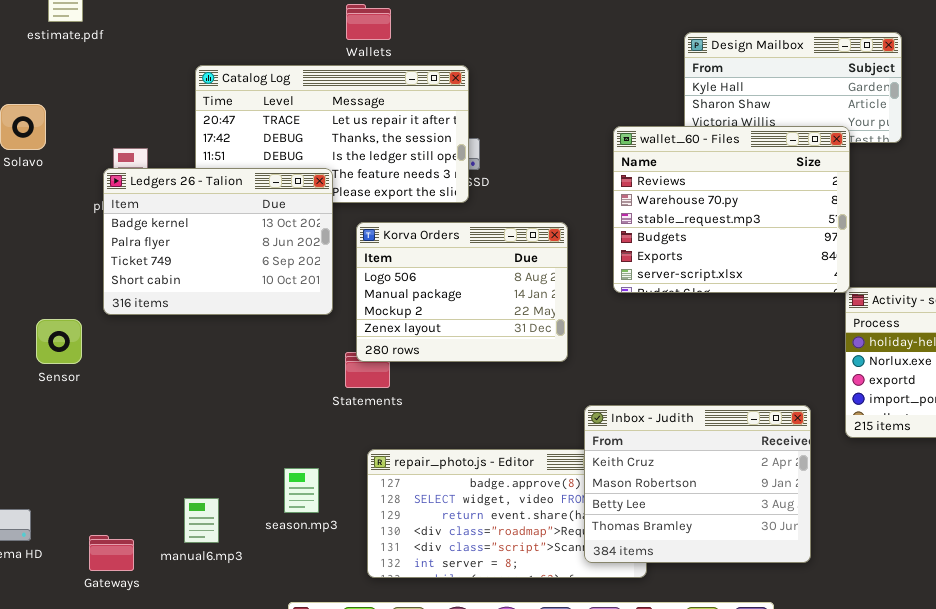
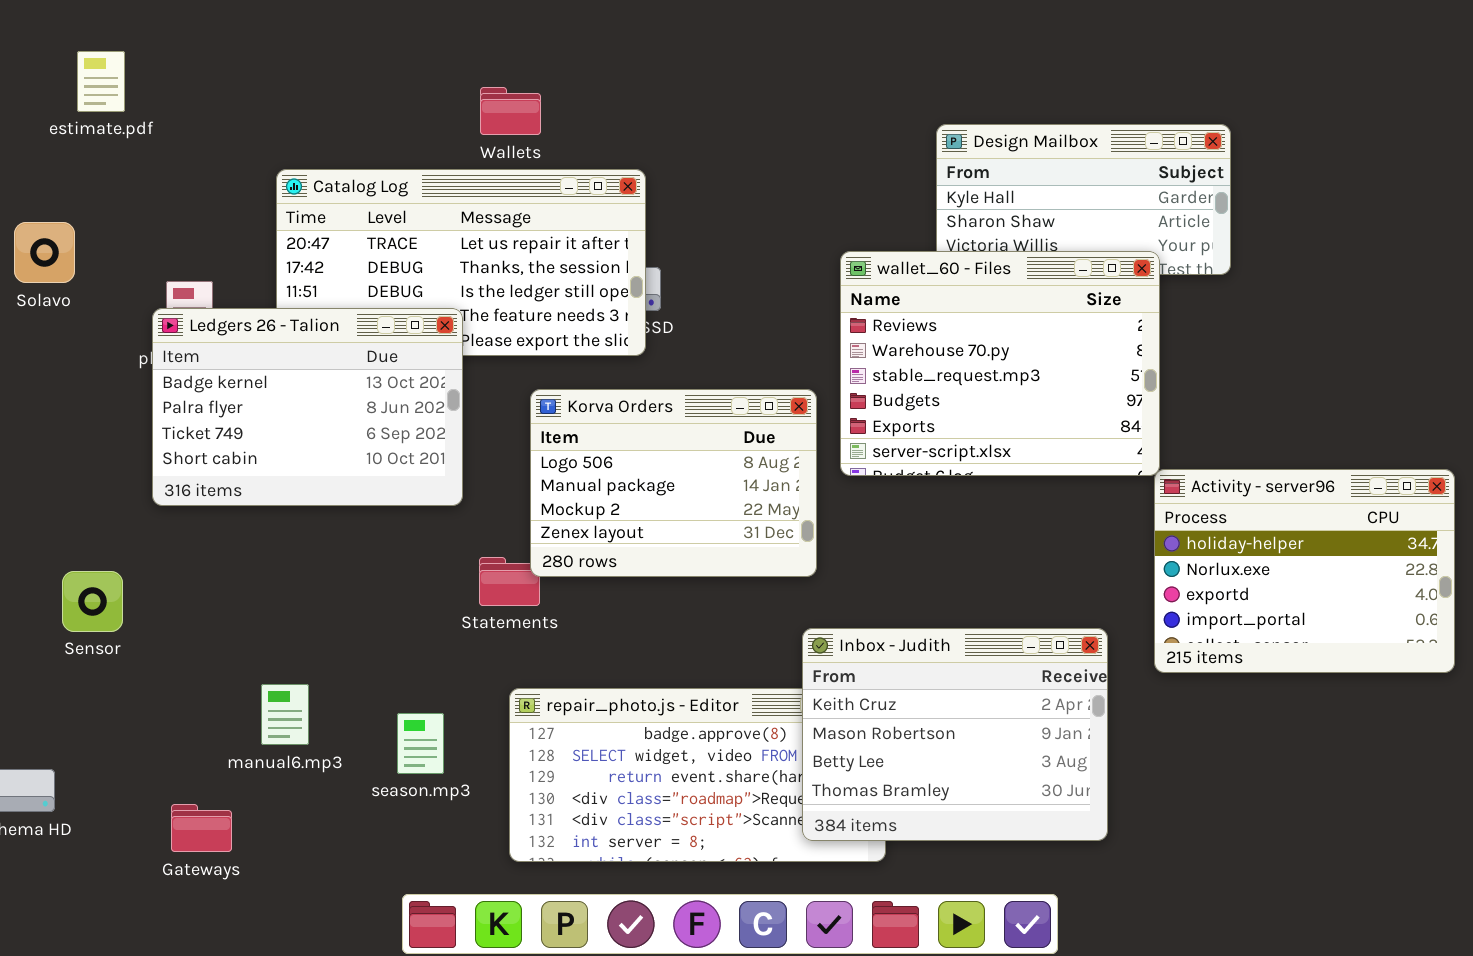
Korva Orders: [356,222,568,362] -> [530,389,817,577], moved
Sensor: [36,319,82,364] -> [62,571,123,632], moved
manual6.mp3: [184,498,219,543] -> [261,684,309,745], moved
Gateways: [89,535,134,571] -> [171,804,232,852], moved

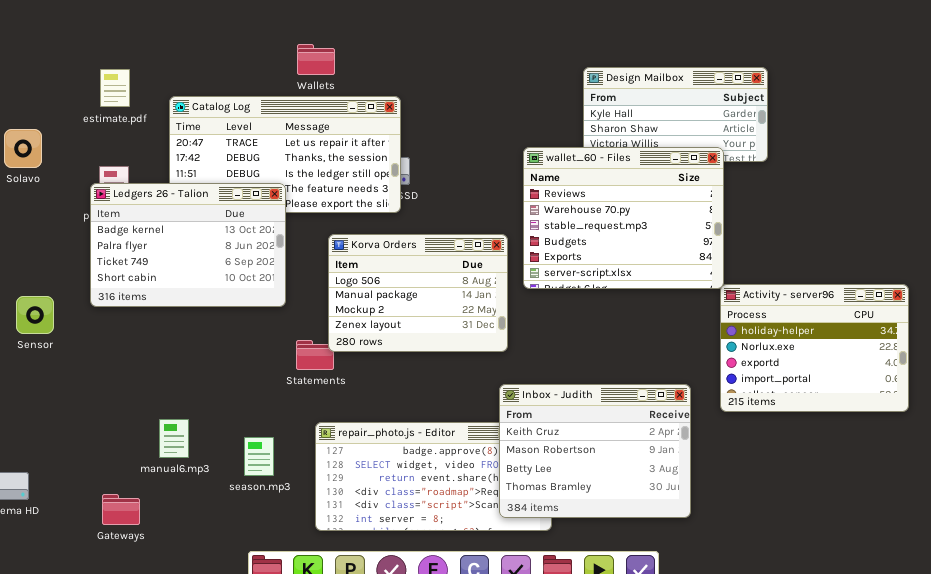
estimate.pdf: [77,51,125,112] -> [100,69,130,107], moved
Sensor: [62,571,123,632] -> [16,296,54,334], moved

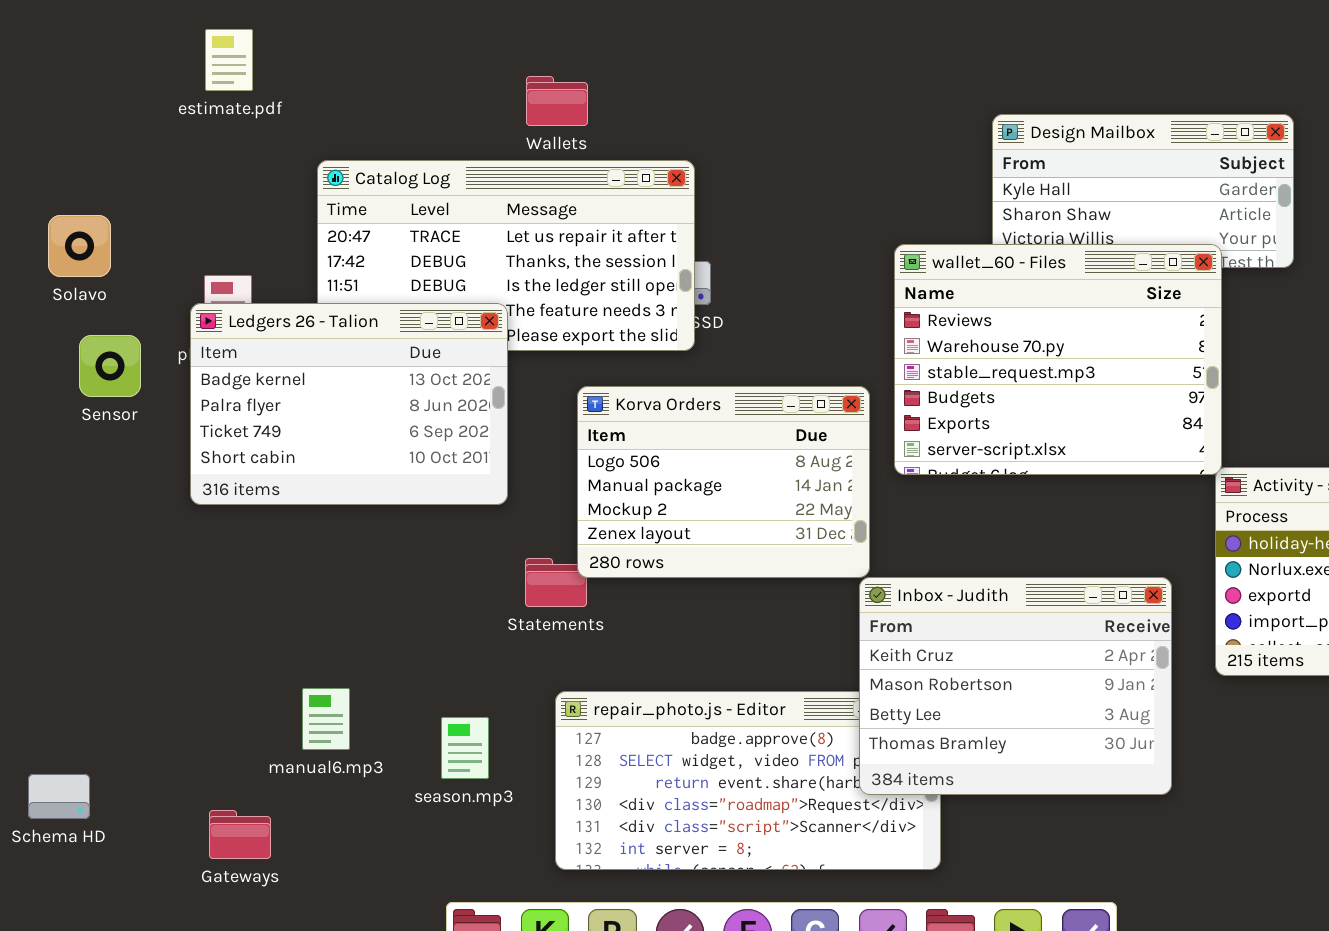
estimate.pdf: [100,69,130,107] -> [205,29,253,91], moved
Sensor: [16,296,54,334] -> [79,335,141,397], moved
Inbox - Judith: [499,384,691,518] -> [859,577,1172,795], moved

